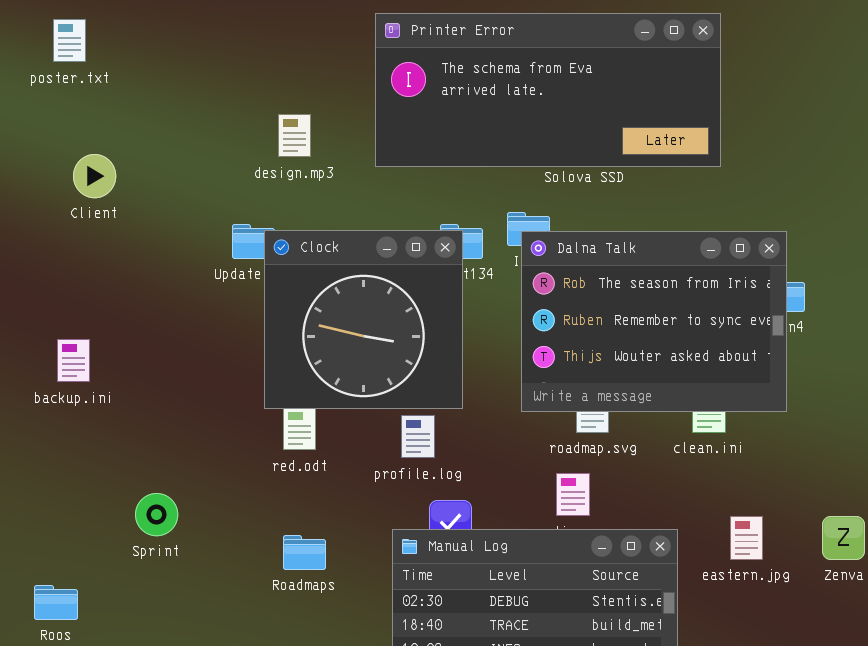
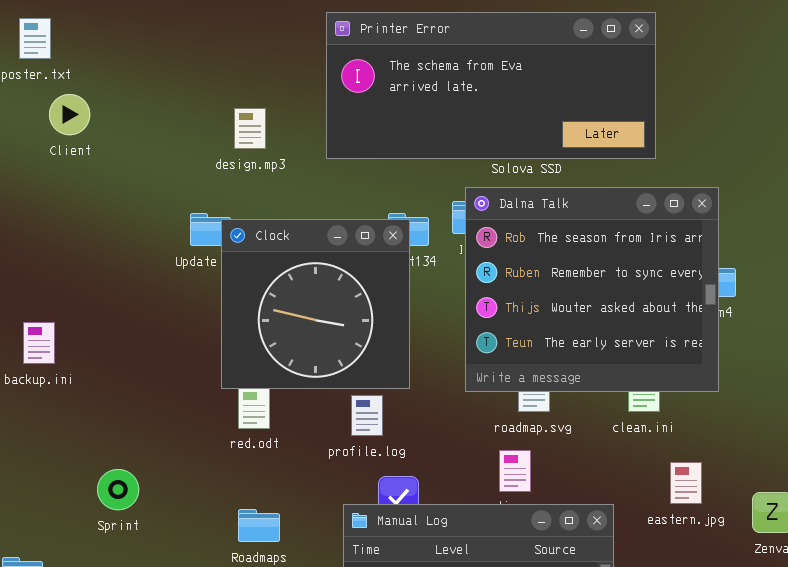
Client: [73,154,116,198] -> [49,94,90,135], moved
Dalna Talk: [521,231,787,412] -> [465,187,719,392], resized
eastern.jpg: [730,516,763,560] -> [670,462,702,504], moved

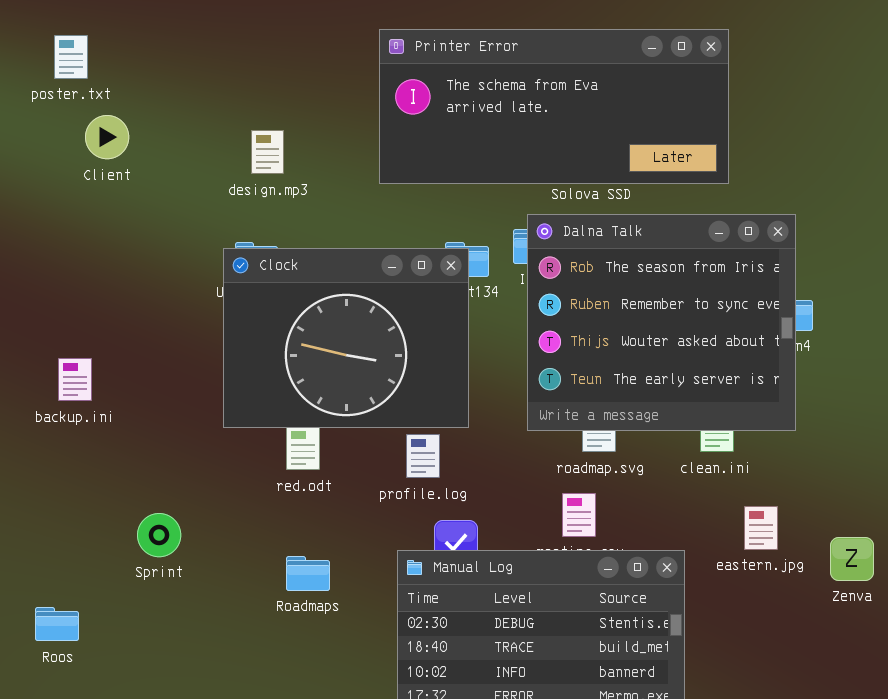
design.mp3: [234,108,266,149] -> [251,130,284,174], moved
Clock: [221,219,410,389] -> [223,248,469,428], resized

